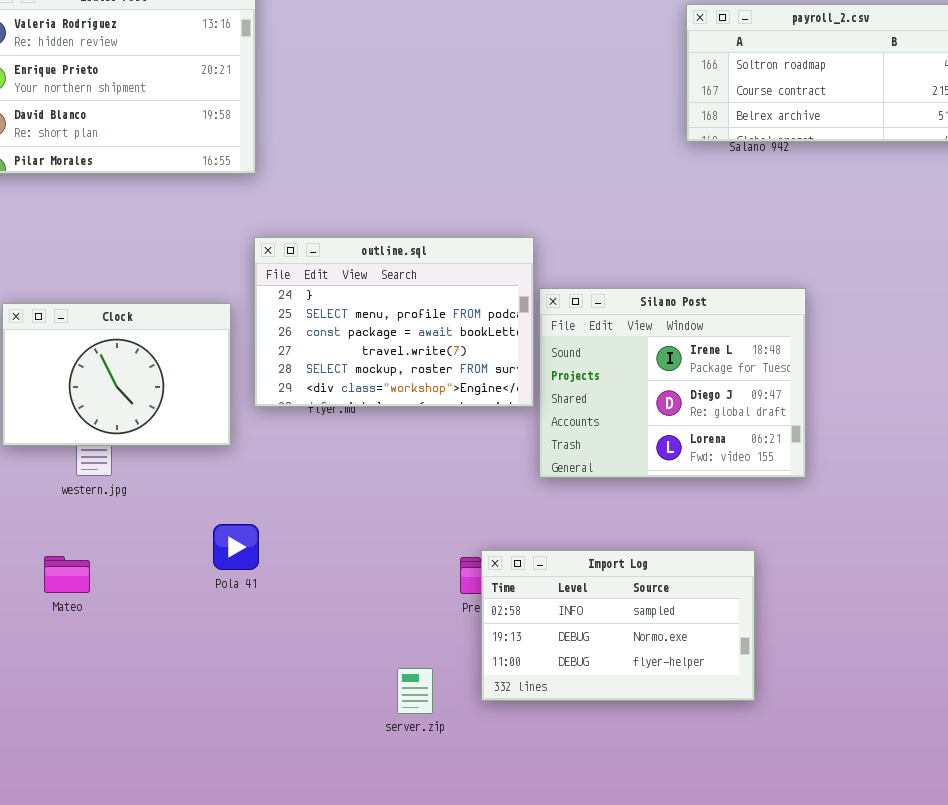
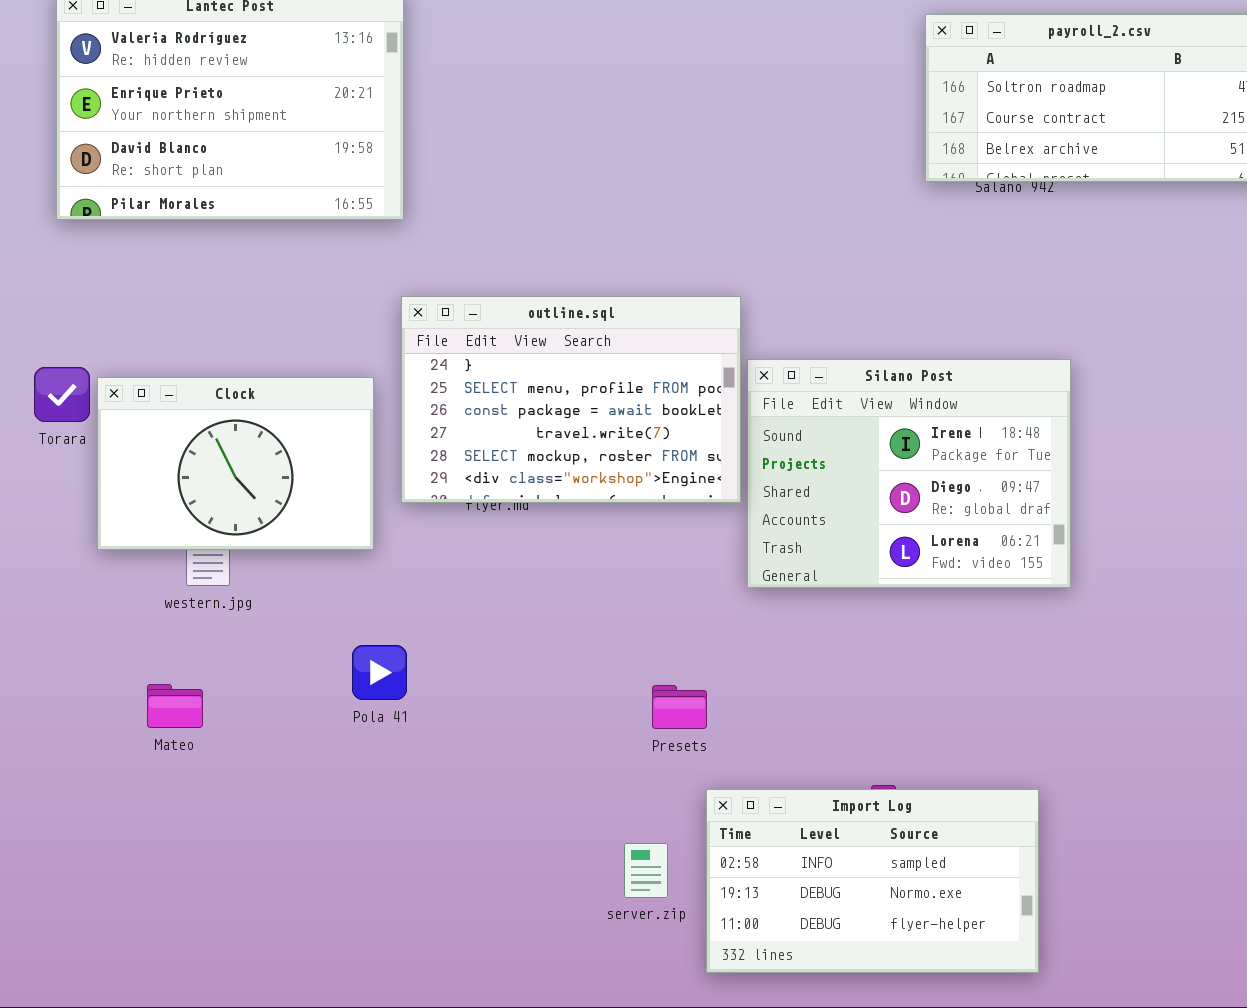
Import Log: [481,550,755,701] -> [706,789,1039,973], moved
server.zip: [397,668,433,714] -> [624,843,668,898], moved

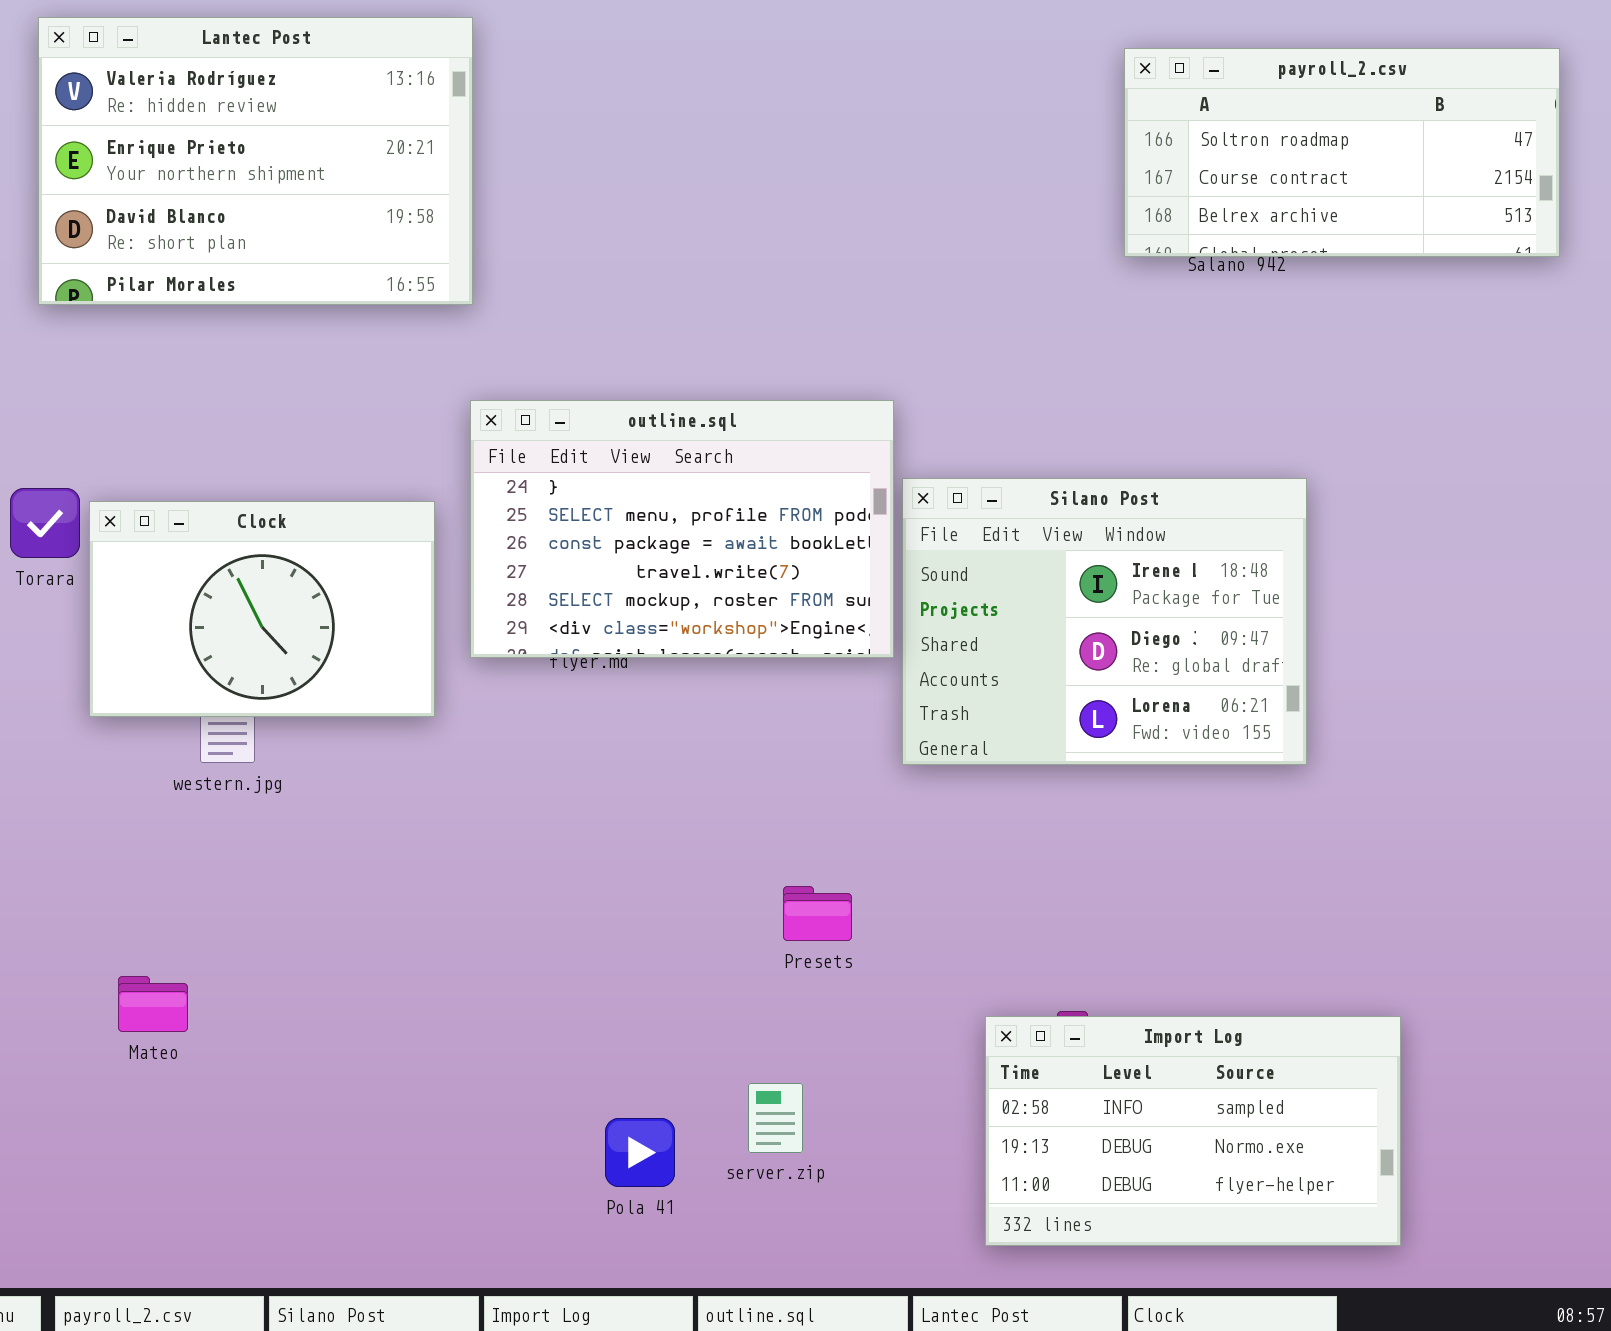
Pola 41: [352,645,407,700] -> [605,1118,675,1187], moved
Mateo: [147,684,203,728] -> [118,976,188,1032], moved
Import Log: [706,789,1039,973] -> [985,1016,1401,1246], moved

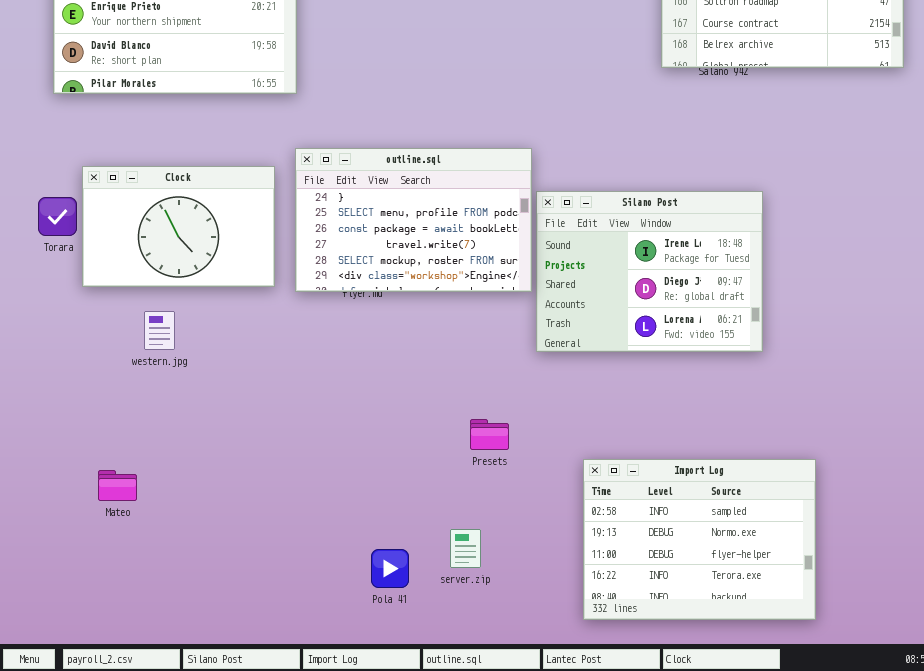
Clock: [89,501,435,717] -> [82,166,275,287], moved
Import Log: [985,1016,1401,1246] -> [583,459,816,620], resized

